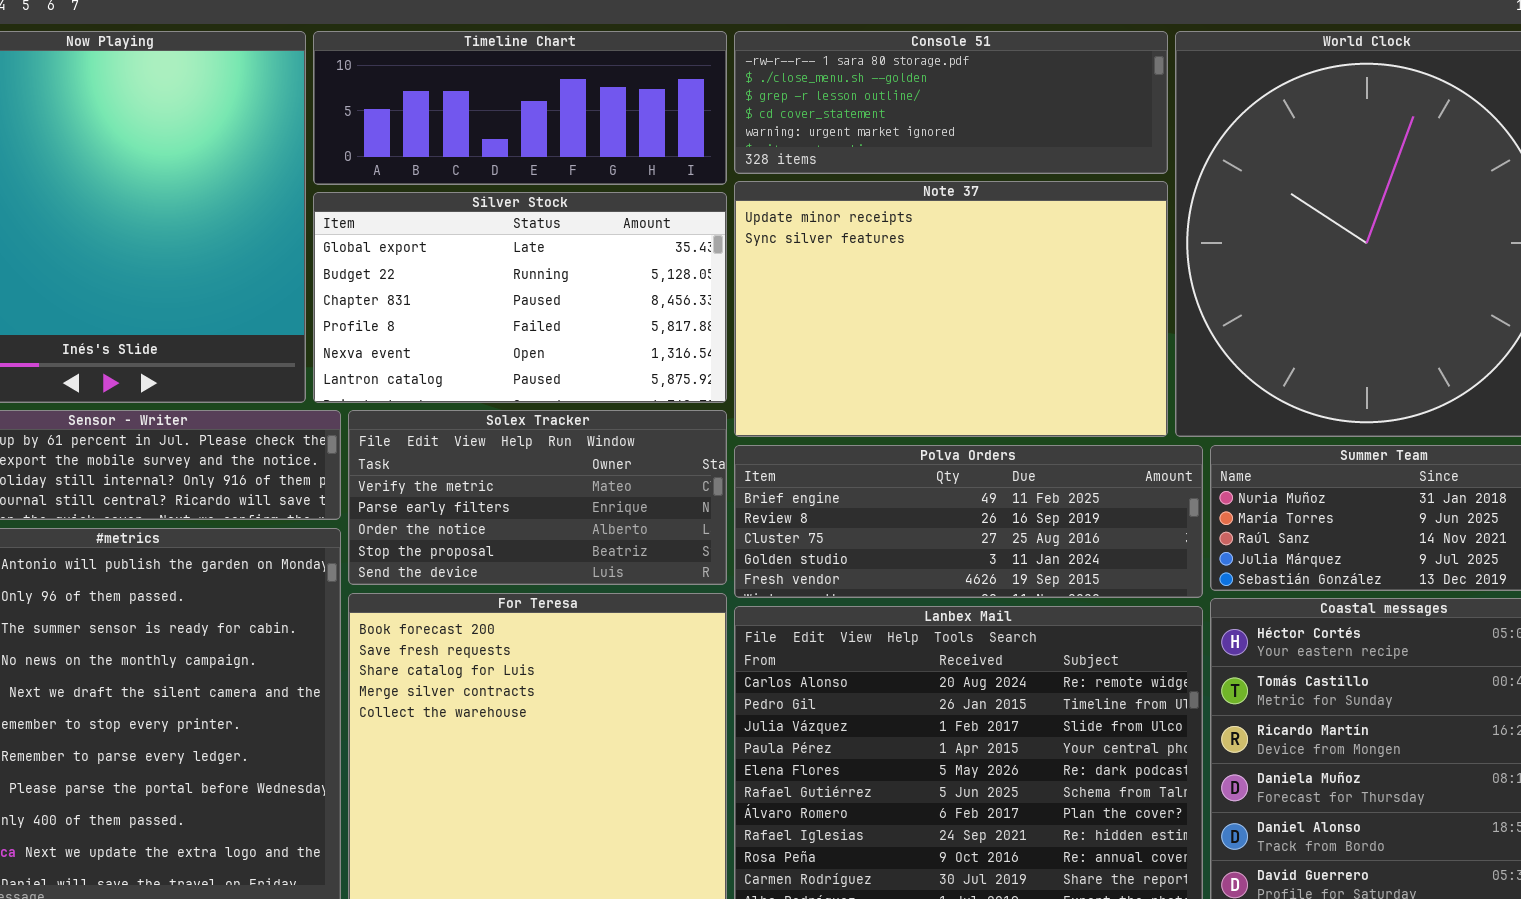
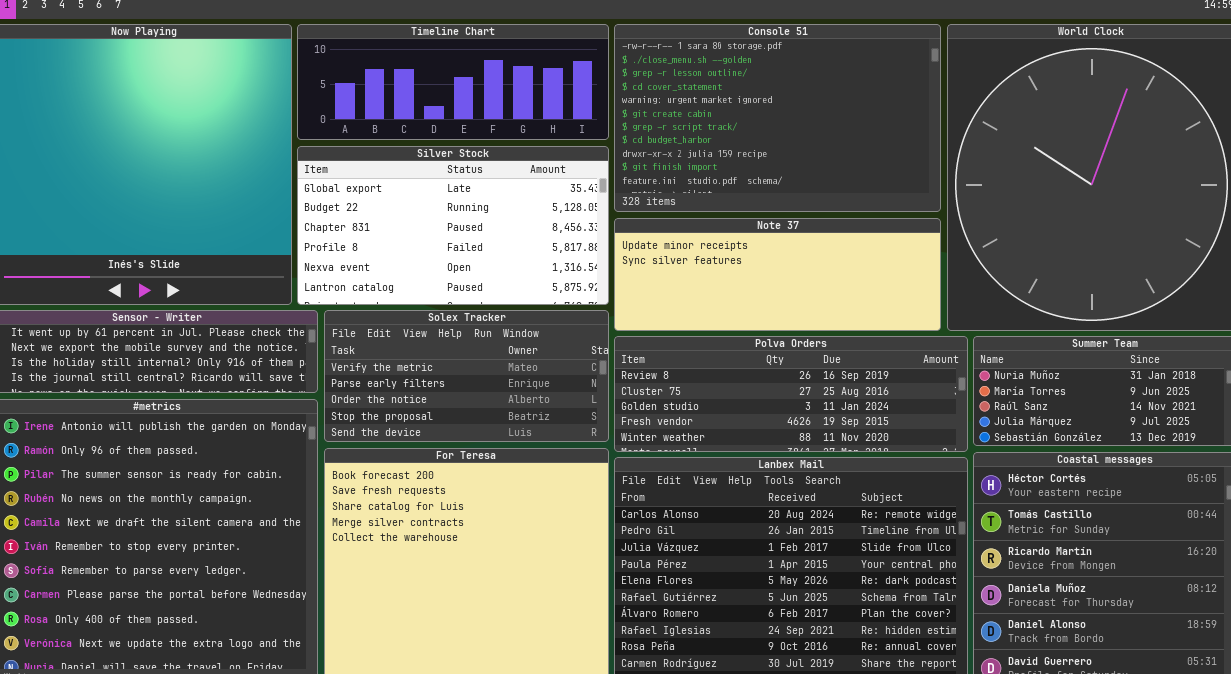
Console 51: [734,31,1168,174] -> [614,24,941,212], resized
Note 37: [734,181,1168,437] -> [614,218,941,331], resized
Polva Orders: [734,445,1203,598] -> [614,336,968,452], scrolled down 1 row

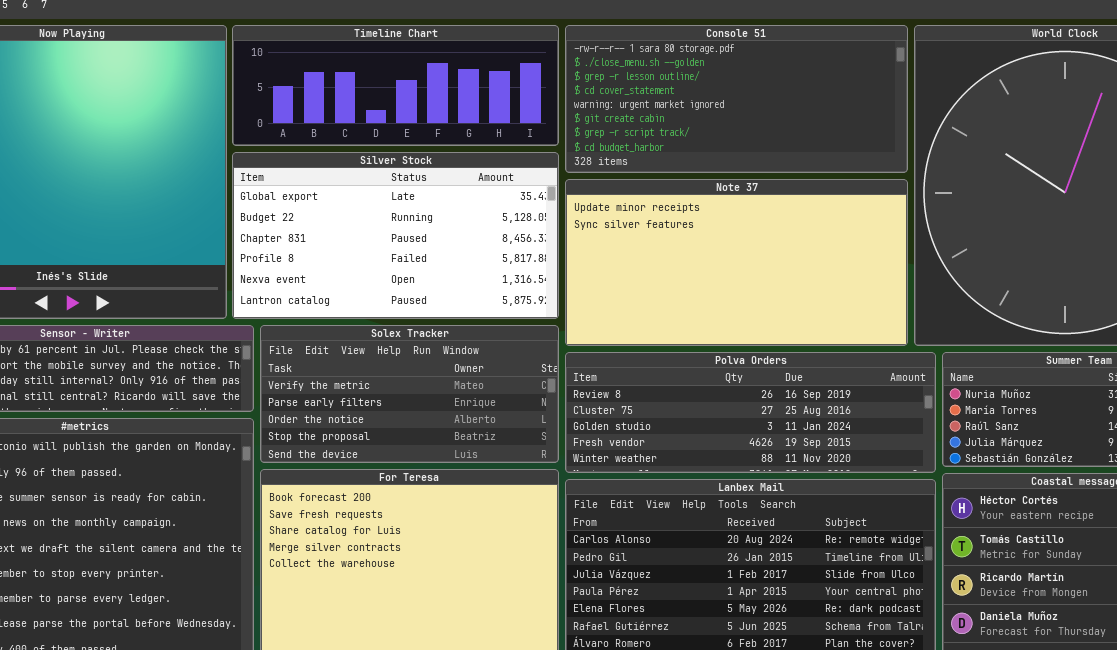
Console 51: [614,24,941,212] -> [565,25,908,173], resized
Note 37: [614,218,941,331] -> [565,179,908,346], resized

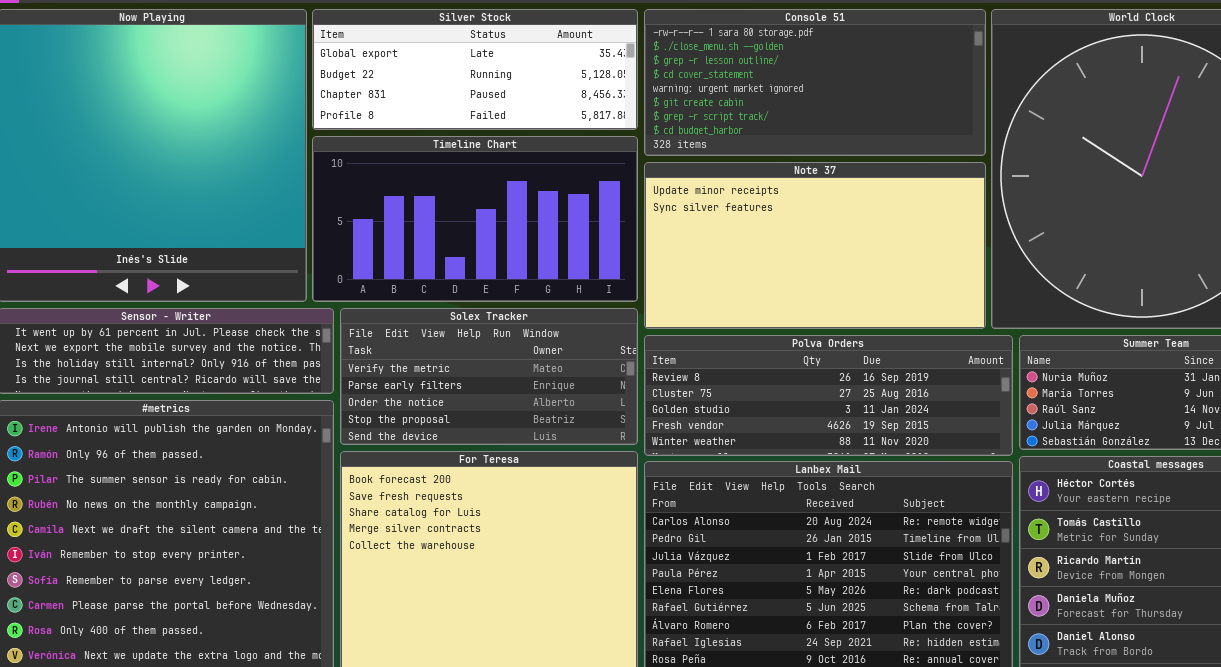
Timeline Chart: [232,25,559,146] -> [312,136,638,302], moved, resized
Silver Stock: [232,152,559,319] -> [312,9,638,130], moved, resized

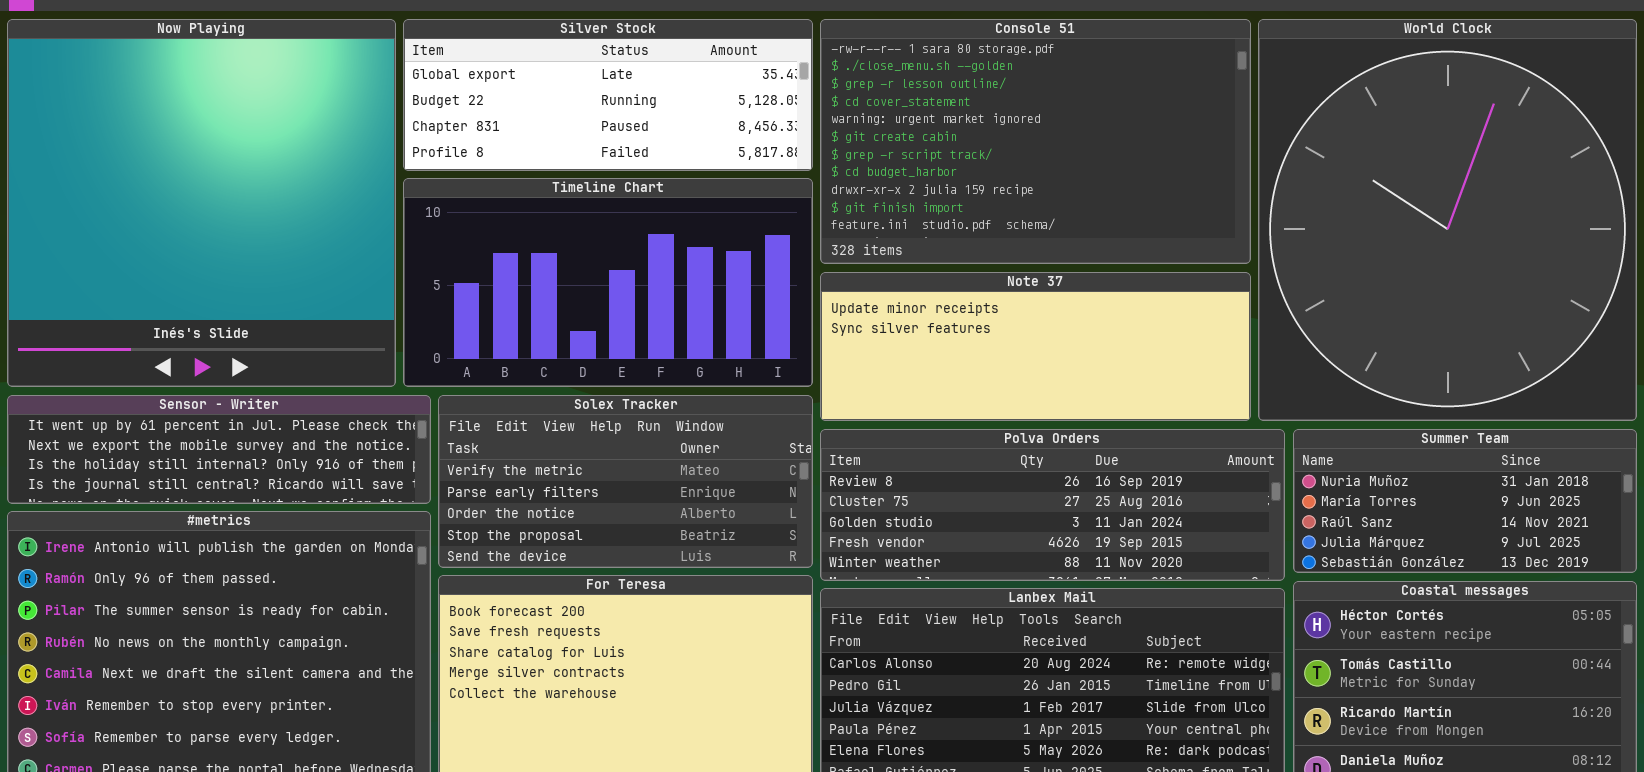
Console 51: [644,9,986,156] -> [820,19,1251,264], resized
Note 37: [644,162,986,329] -> [820,272,1251,421], resized

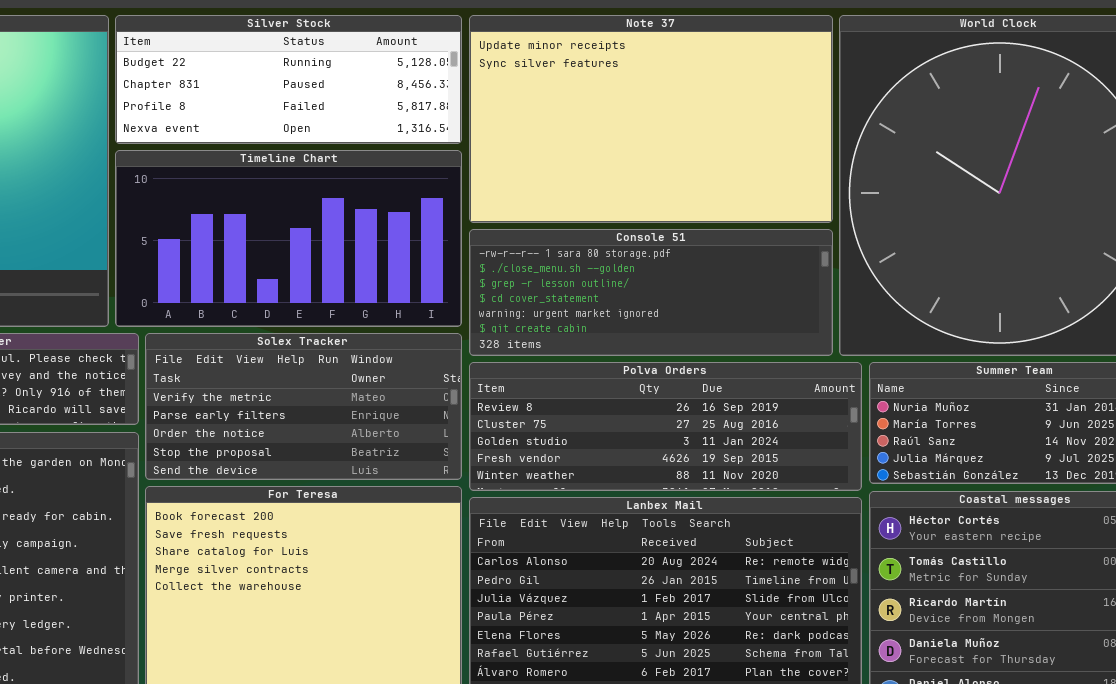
Silver Stock: [403,19,813,171] -> [115,15,462,144], scrolled down 1 row
Console 51: [820,19,1251,264] -> [469,229,833,356], moved, resized
Note 37: [820,272,1251,421] -> [469,15,833,223], moved, resized

